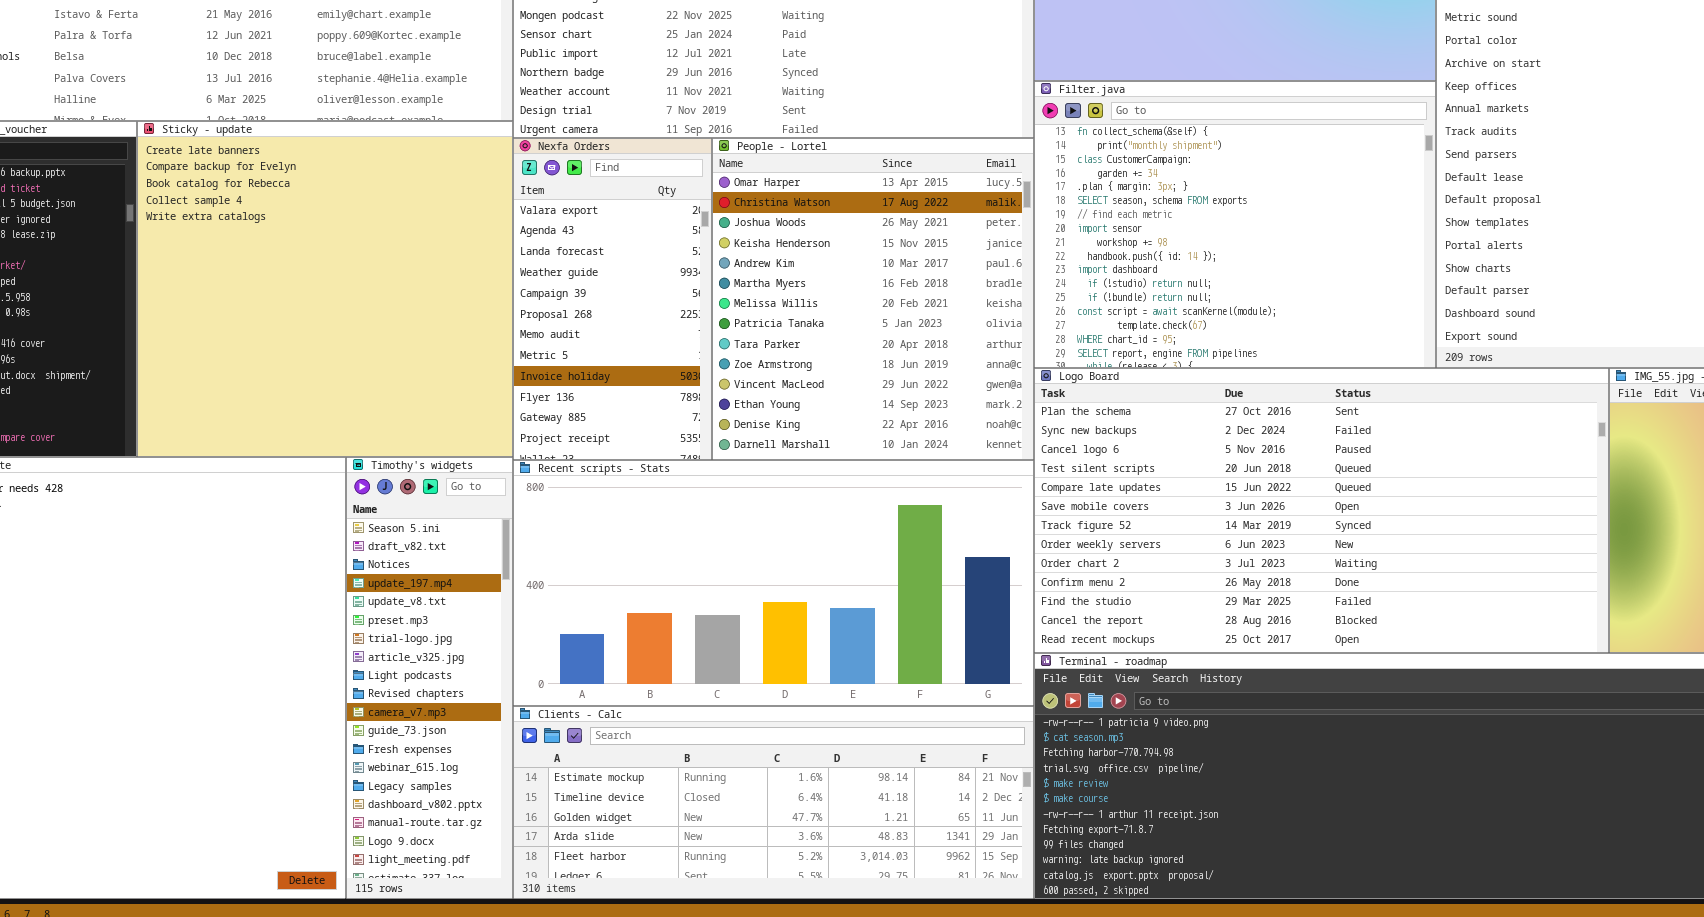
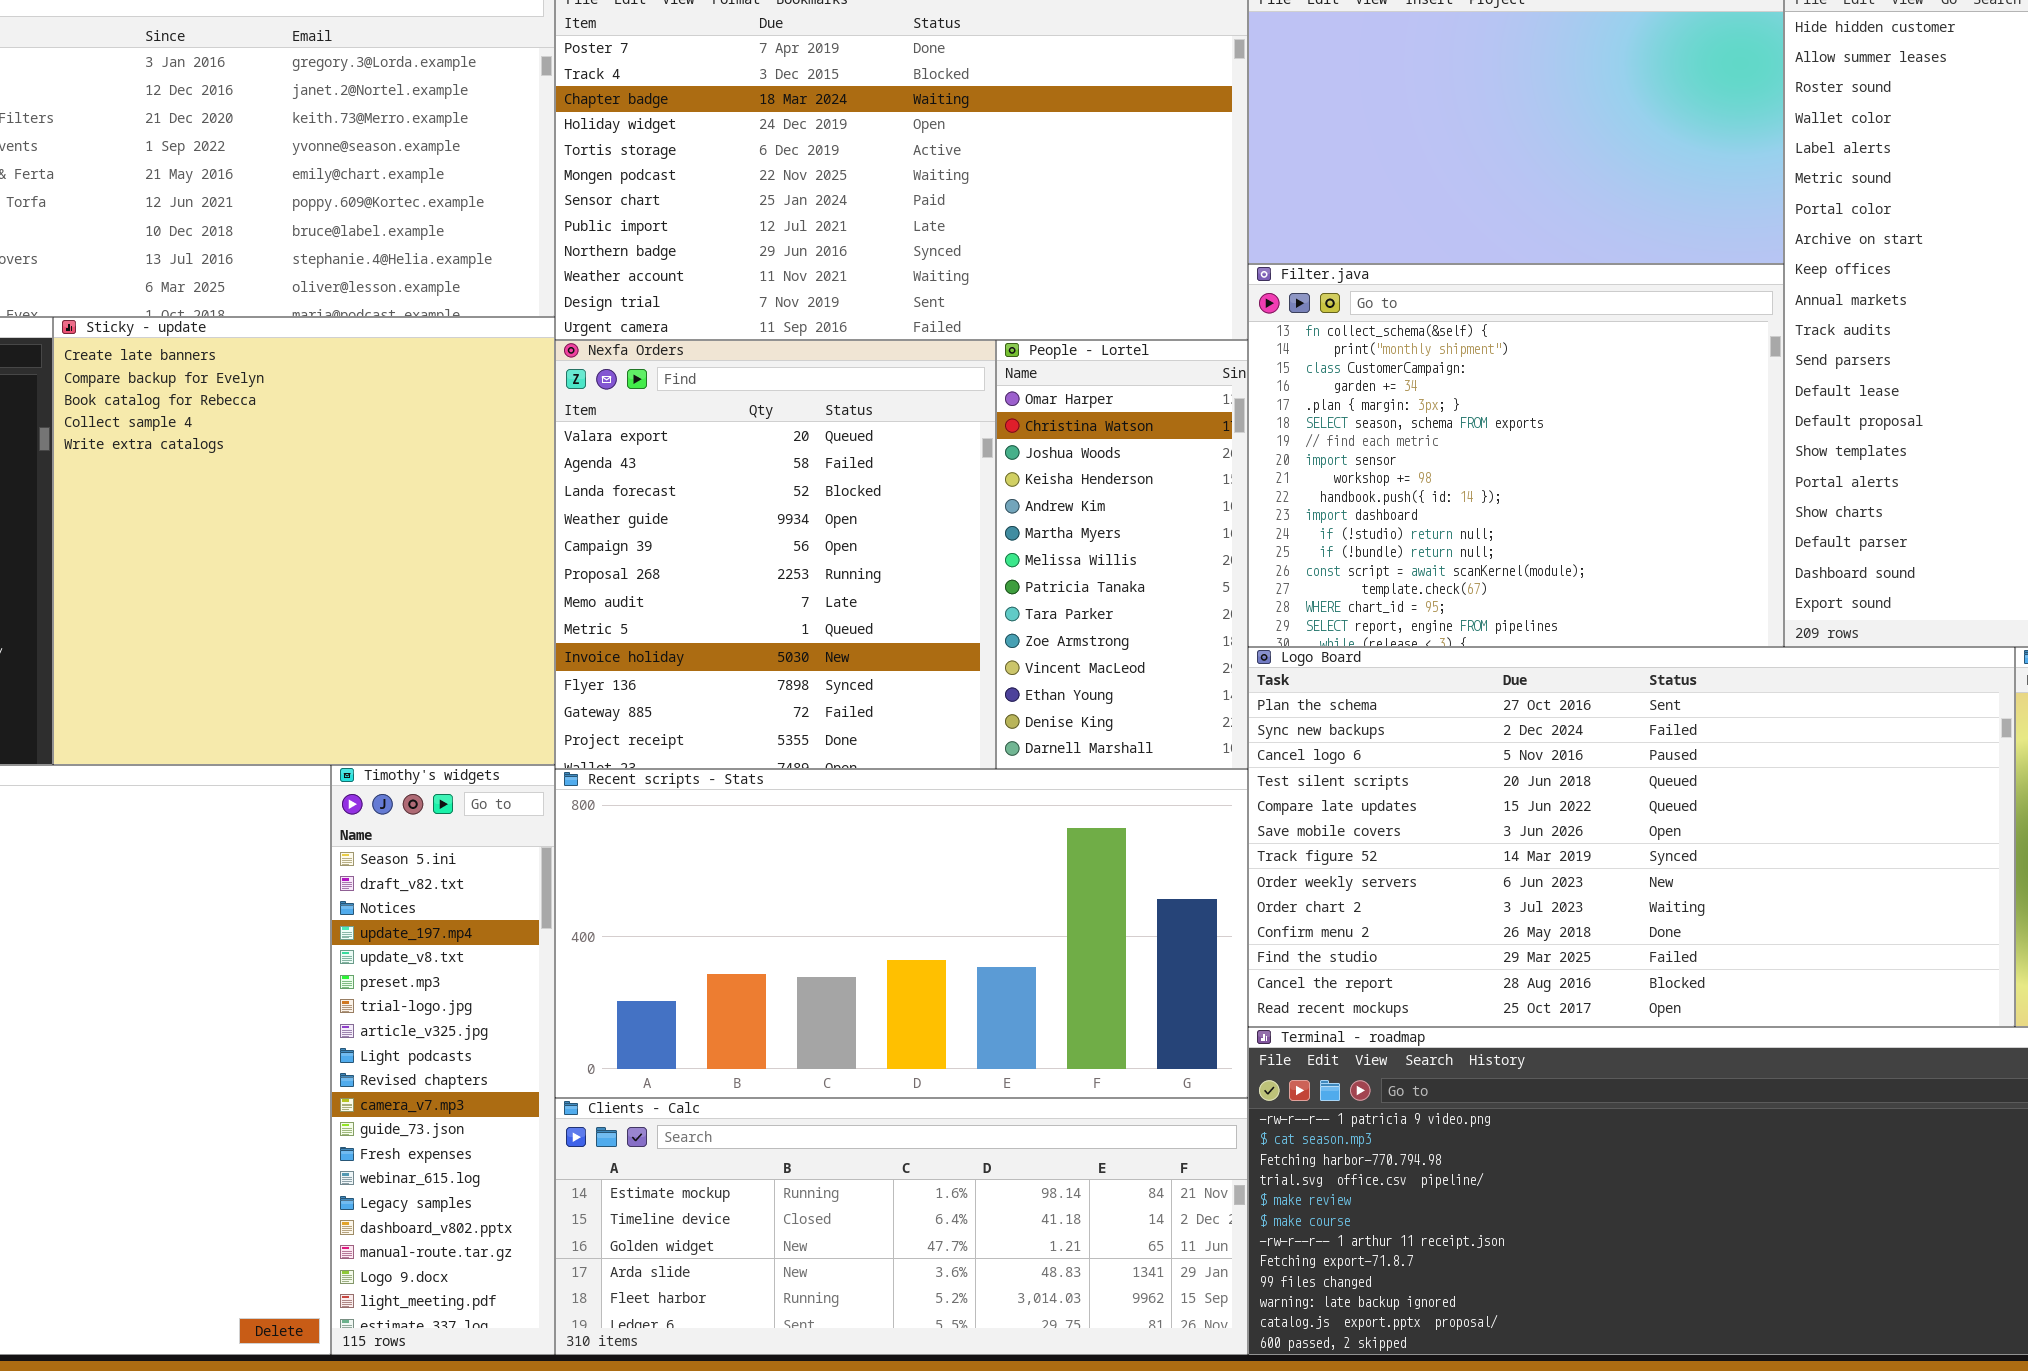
Nexfa Orders: [513,138,712,460] -> [555,340,996,769], resized
People - Lortel: [712,138,1034,460] -> [996,340,1248,769], resized

